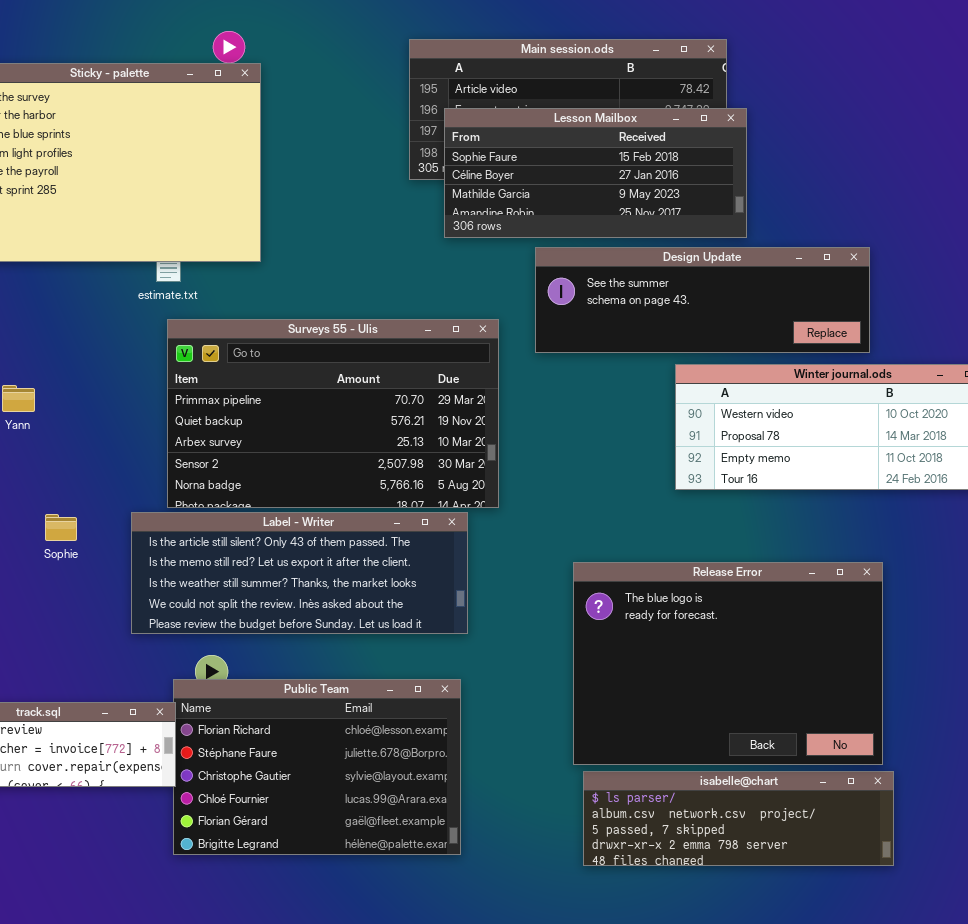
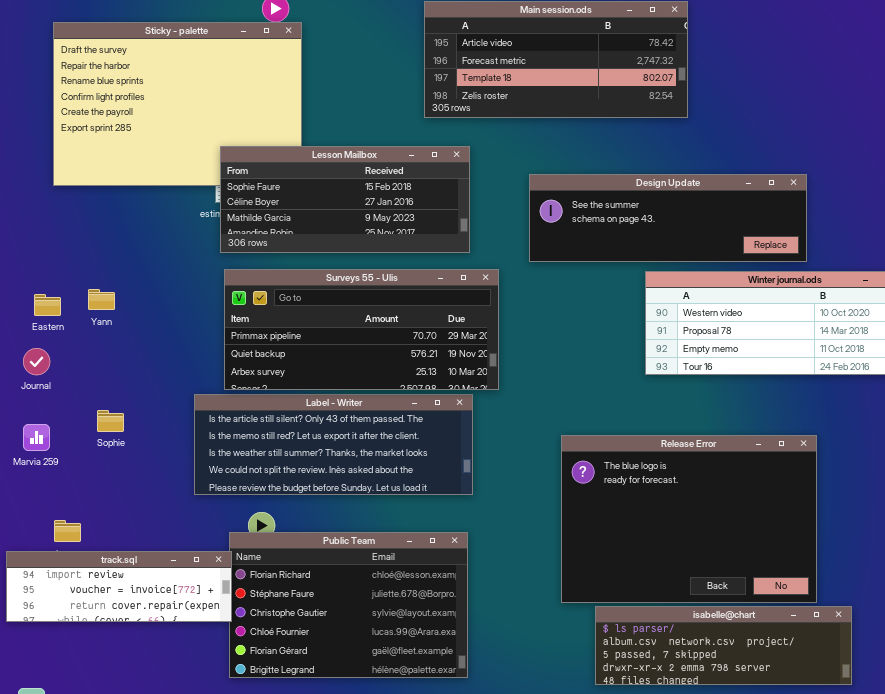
Lesson Mailbox: [444,108,747,238] -> [220,146,470,253], moved
Surveys 55 - Ulis: [167,319,499,508] -> [224,269,499,390], resized
Sophie: [45,514,77,541] -> [97,410,124,432], moved
isabelle@chart: [583,771,894,866] -> [595,606,852,685], moved

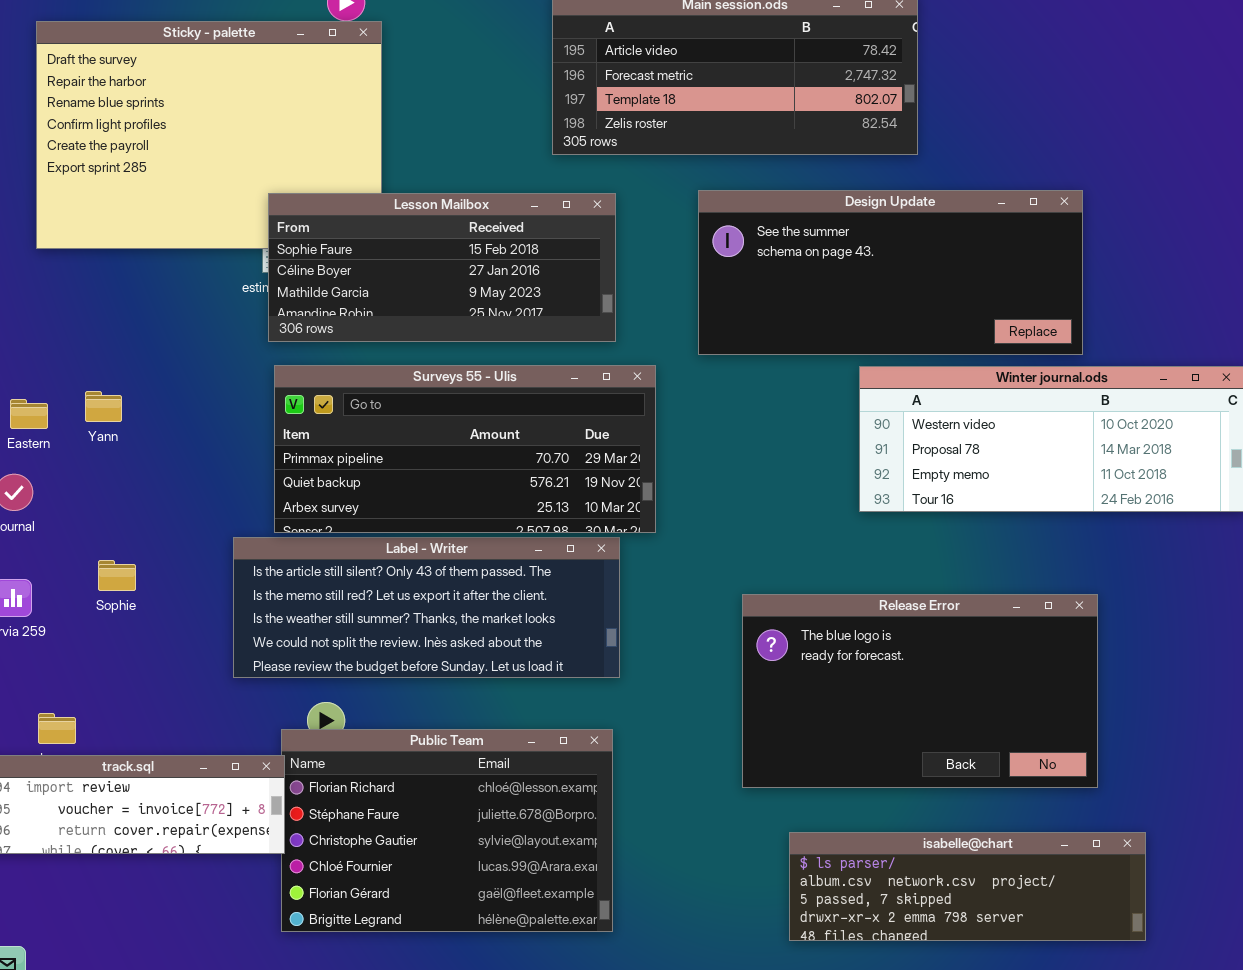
Design Update: [529,174,807,262] -> [698,190,1083,355], resized
Release Error: [561,435,817,603] -> [742,594,1098,788], resized

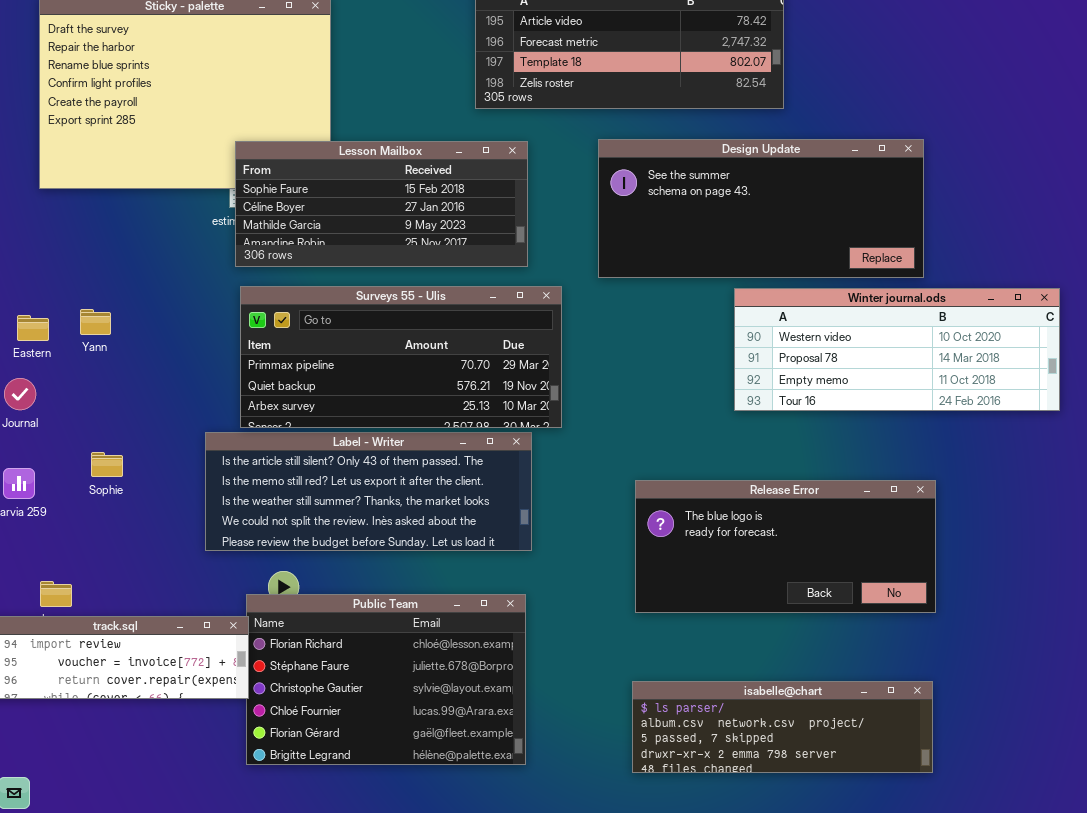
Release Error: [742,594,1098,788] -> [635,480,936,613], resized
isabelle@chart: [789,832,1146,941] -> [632,681,933,773], moved

